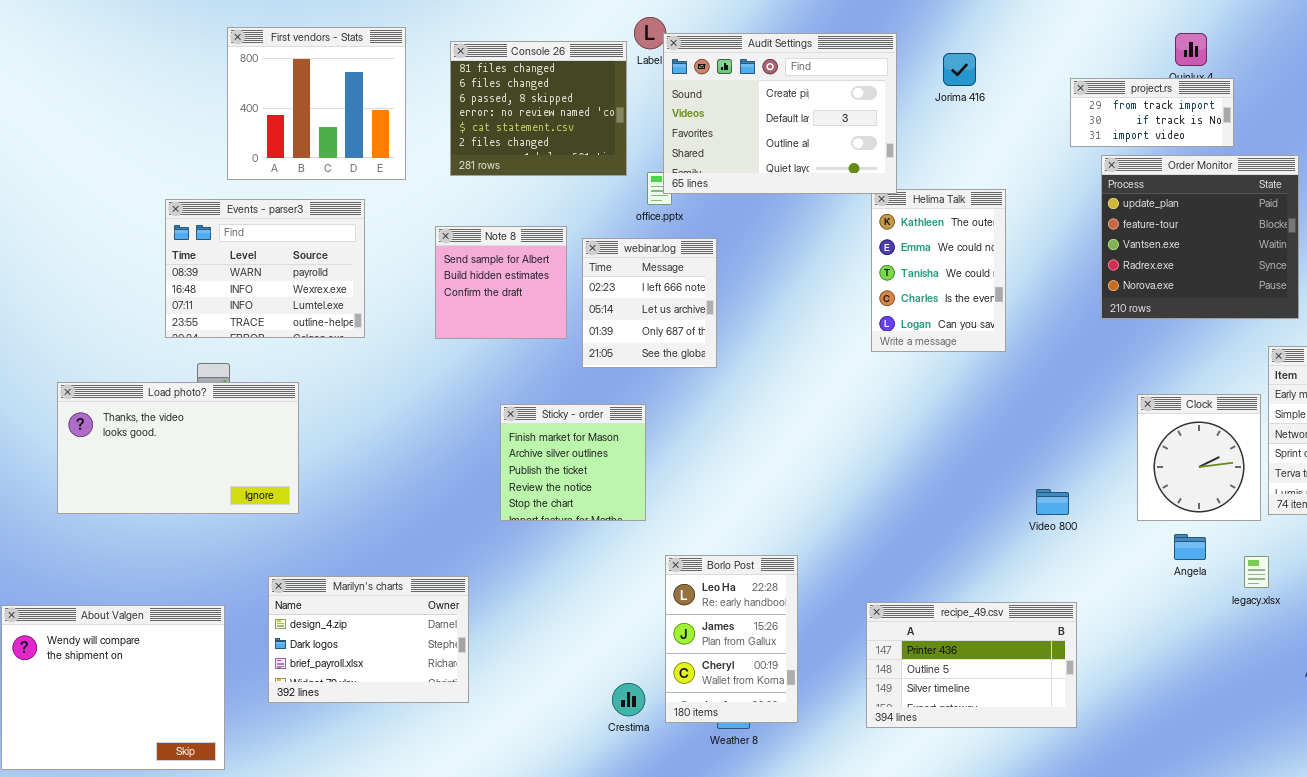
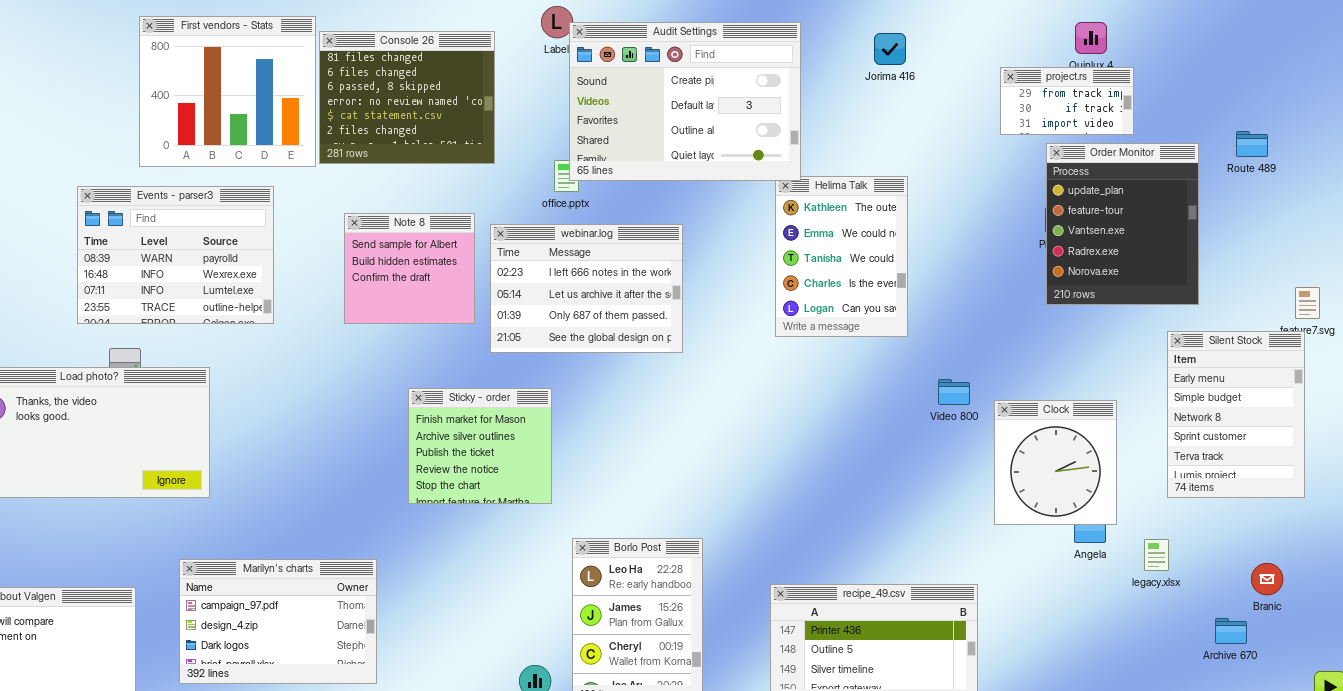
Console 26: [450,41,627,176] -> [319,31,495,164], moved
Jorima 416: [943,53,976,86] -> [874,33,906,65], moved
project.rs: [1070,78,1234,147] -> [1000,67,1134,135], resized
Order Monitor: [1101,155,1299,319] -> [1046,143,1199,305], resized
webinar.log: [582,238,717,368] -> [490,224,683,353], resized
Clock: [1137,394,1261,521] -> [994,400,1117,525], moved
Video 800: [1036,489,1069,515] -> [938,379,970,405], moved
Marilyn's charts: [268,576,469,703] -> [179,559,377,684], scrolled up 1 row

